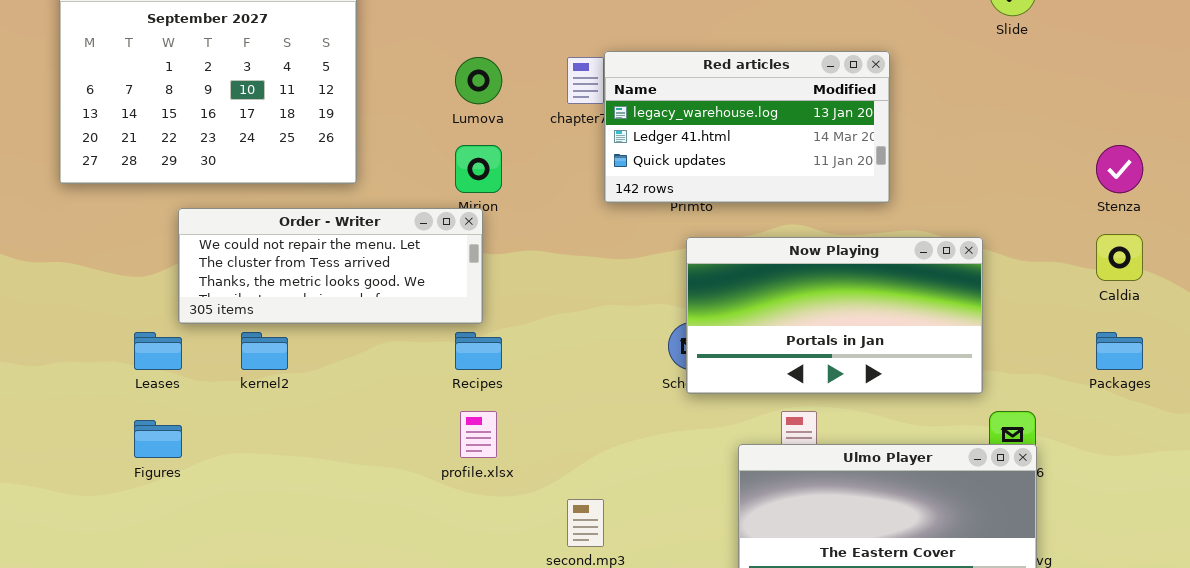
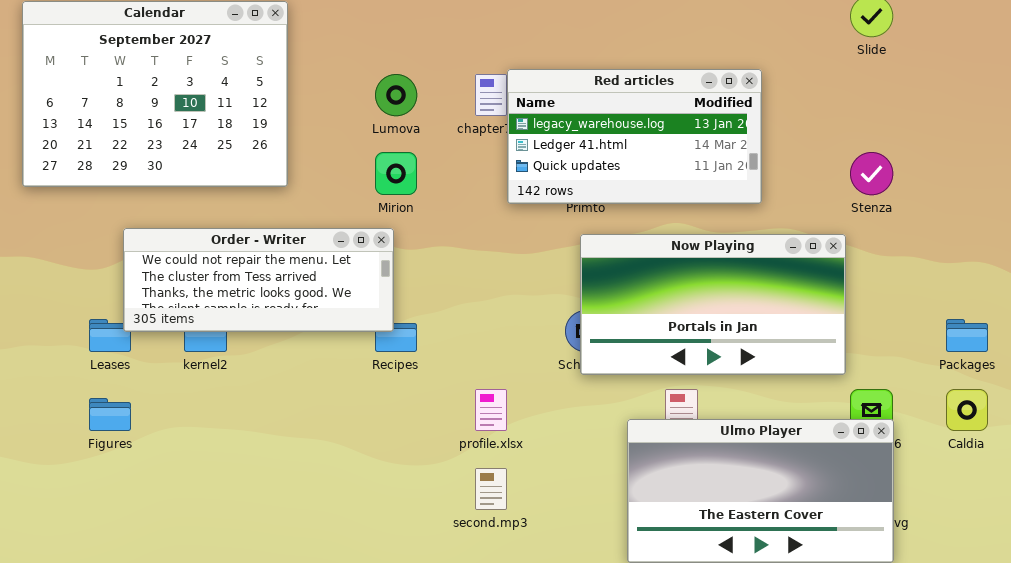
Stenza: [1096,145,1143,193] -> [850,152,893,195], moved
Order - Writer: [178,208,483,324] -> [123,228,394,332], moved
Caldia: [1096,234,1143,281] -> [946,389,988,431], moved
profile.xlsx: [460,411,497,458] -> [475,389,507,431], moved

